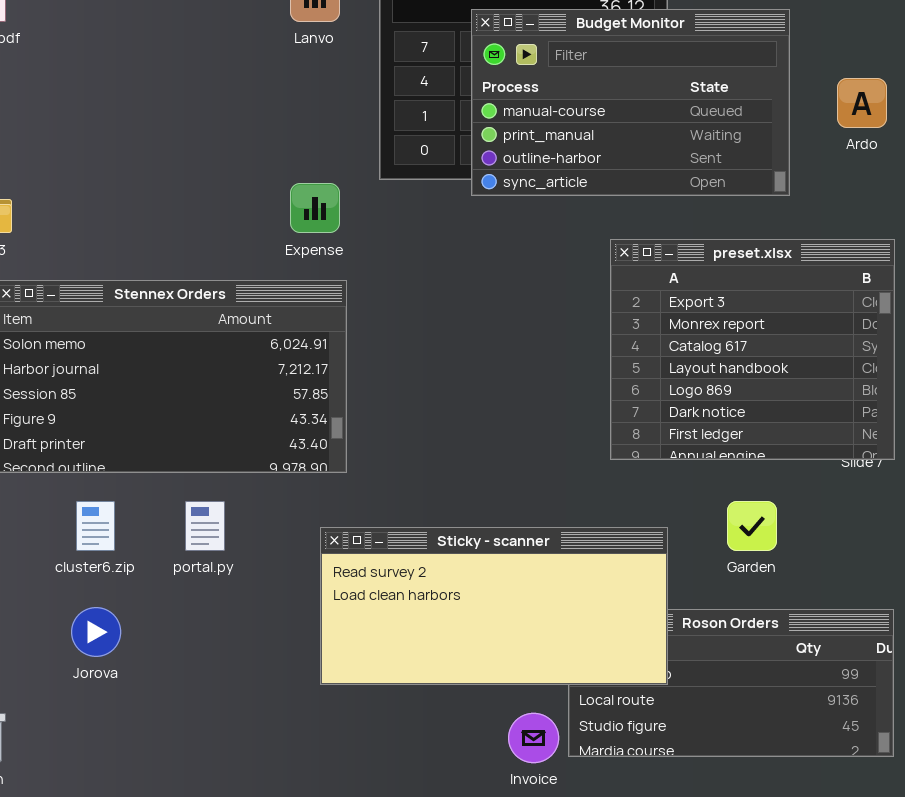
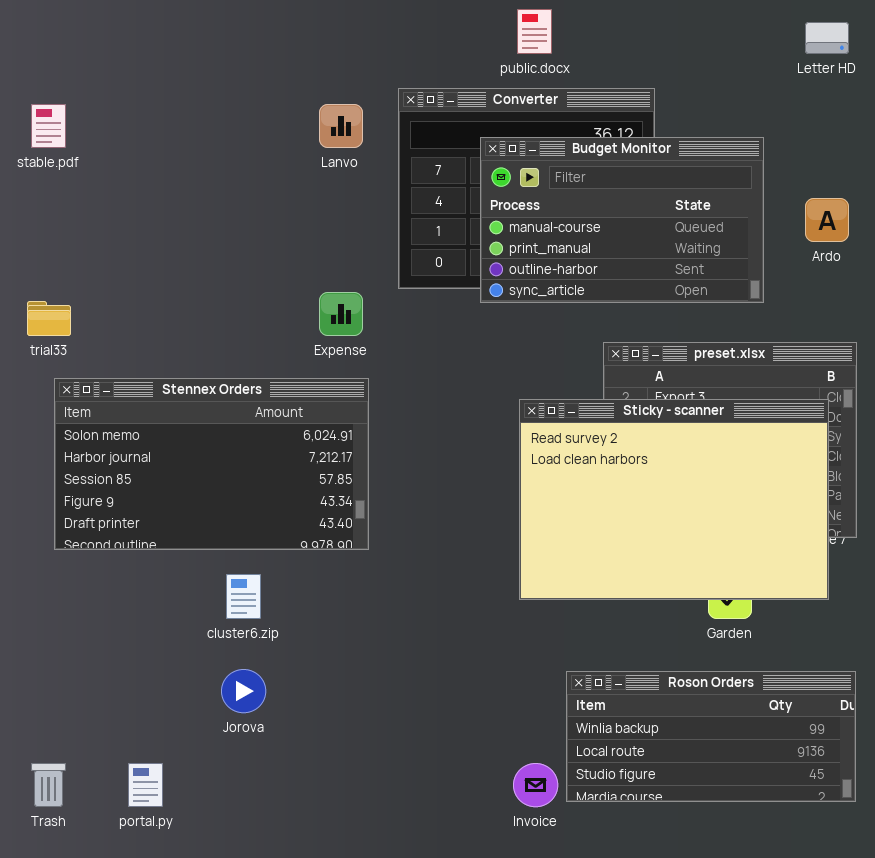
cluster6.zip: [76,501,115,551] -> [226,574,261,619], moved
portal.py: [185,501,225,551] -> [128,763,163,807], moved
Sticky - scanner: [320,527,668,685] -> [519,399,829,600], moved, resized
Jorova: [71,607,121,657] -> [221,669,266,713], moved

